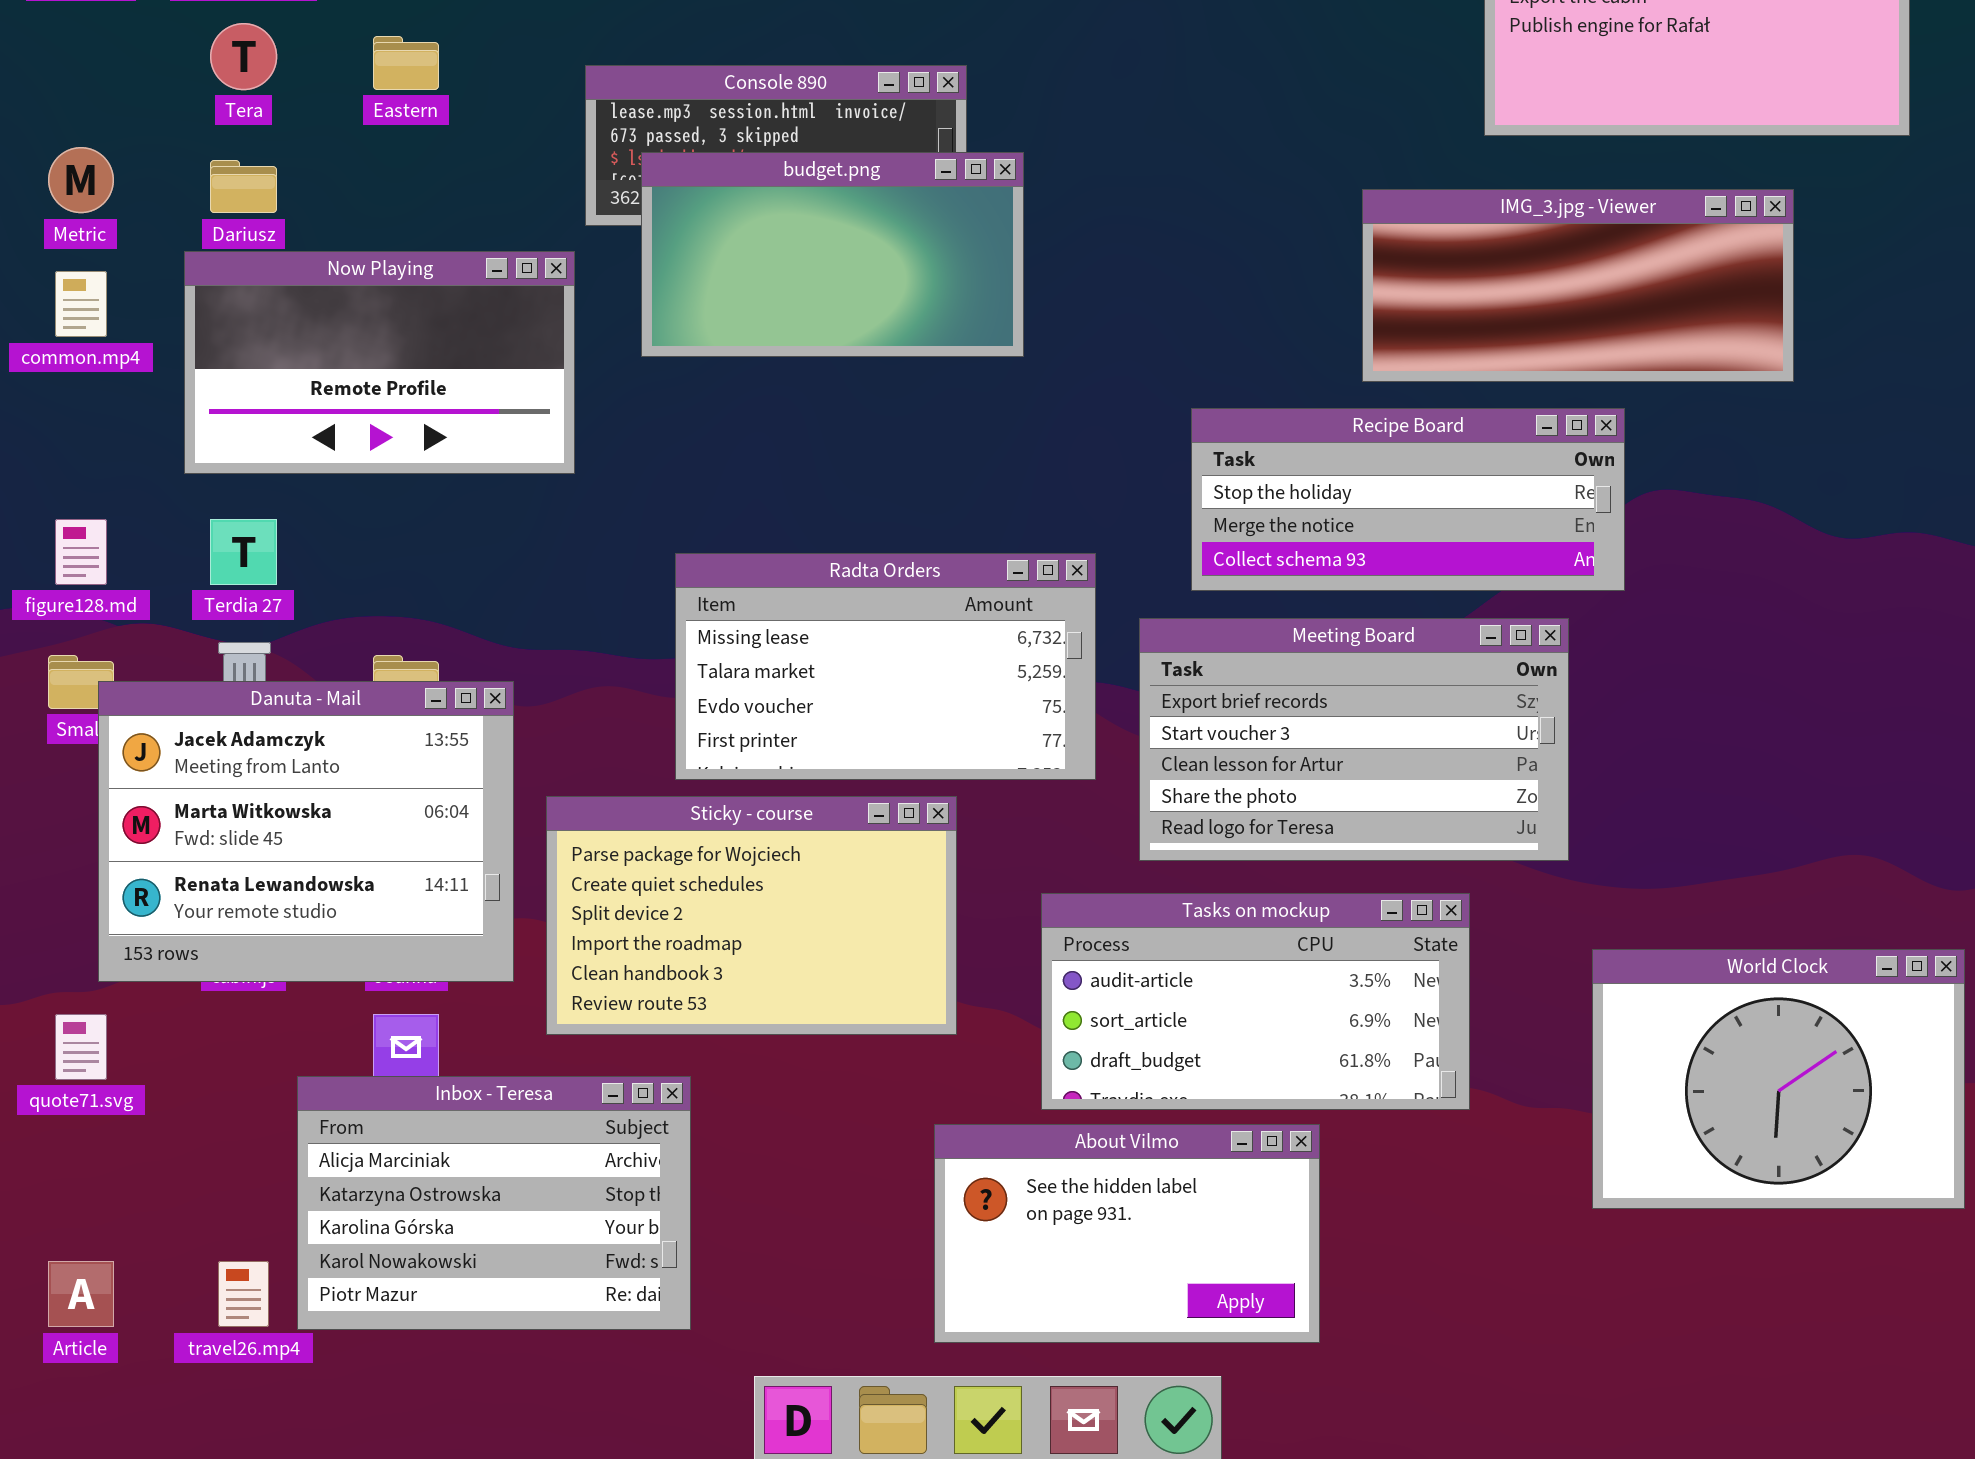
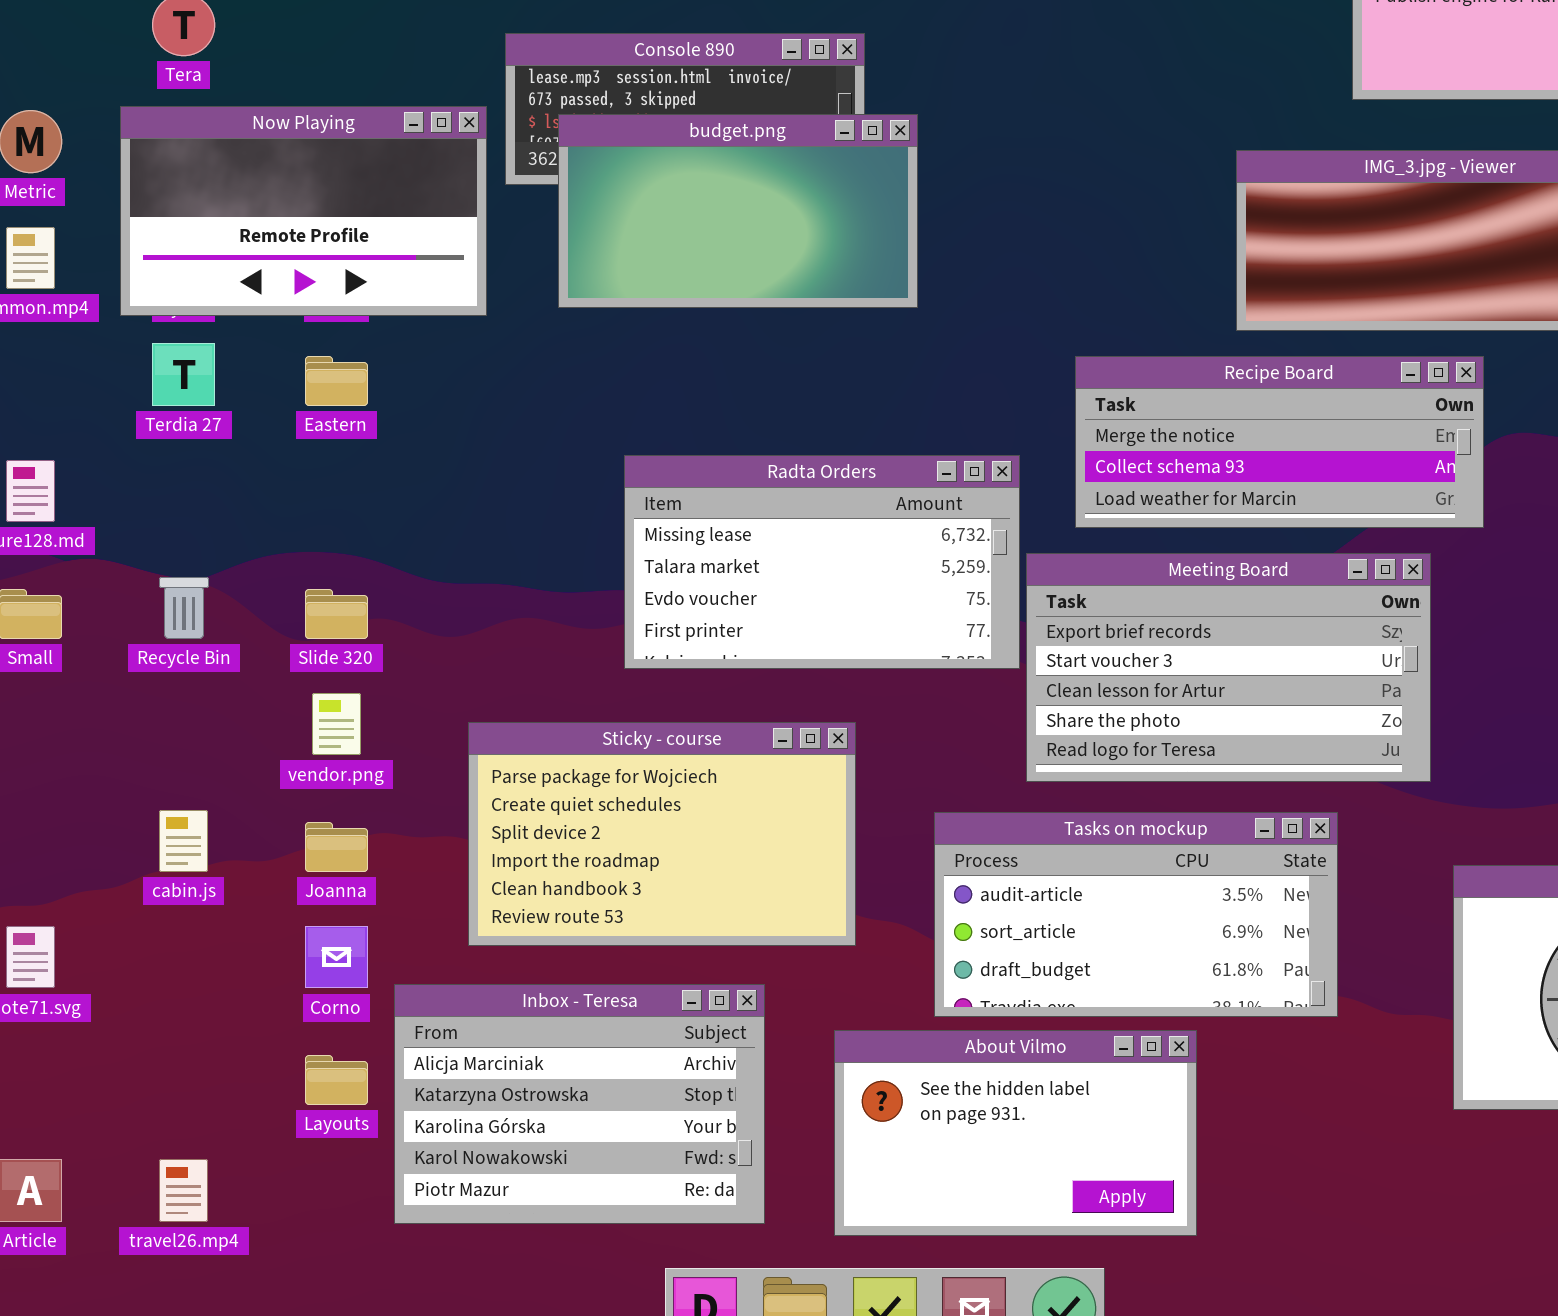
Eastern: [373,36,439,90] -> [305,356,368,406], moved
Now Playing: [184,251,575,474] -> [120,106,487,316], moved
Recipe Board: [1191,408,1625,591] -> [1075,356,1484,528], scrolled down 1 row
Terdia 27: [210,519,277,585] -> [152,343,215,406], moved
Radta Orders: [675,553,1096,780] -> [624,455,1020,669], moved
Danuta - Mail: [98,681,514,982] -> none, closed
Inbox - Teresa: [297,1076,691,1330] -> [394,984,765,1224], moved

